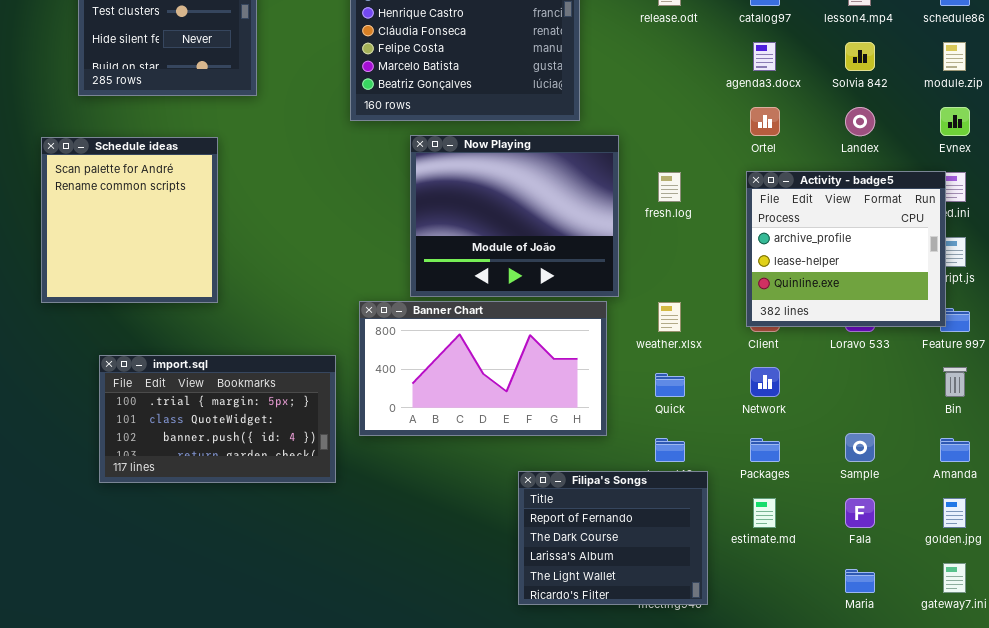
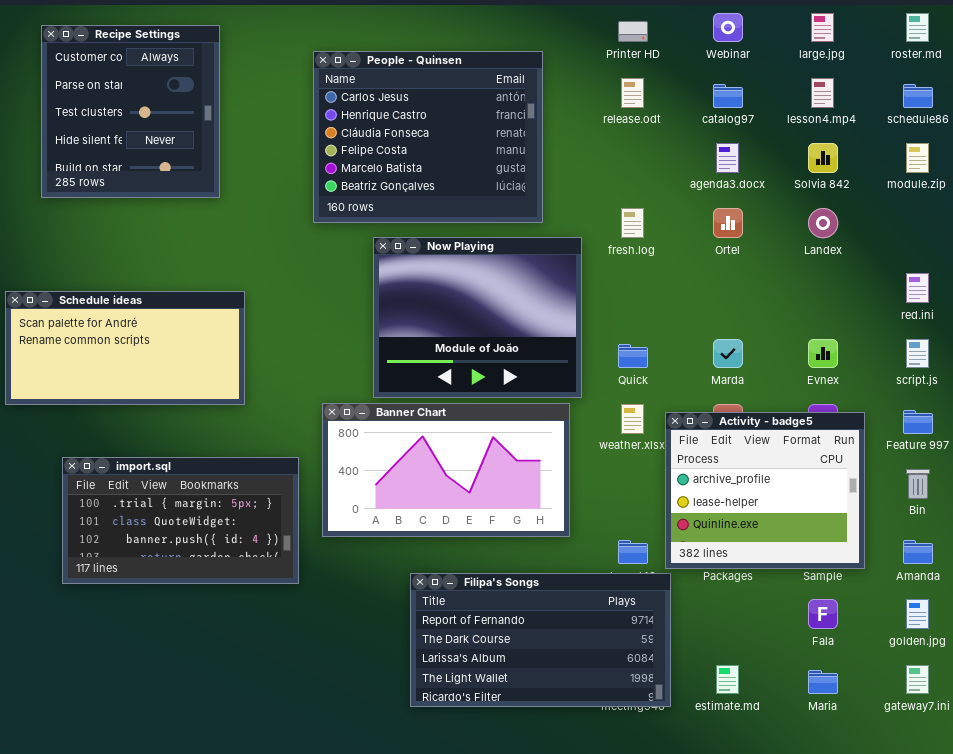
Evnex: [940,107,970,136] -> [808,339,838,368], moved
Schedule ideas: [41,137,218,303] -> [5,291,245,405], resized
Activity - badge5: [746,171,946,327] -> [665,412,865,569], moved
fresh.log: [658,172,681,202] -> [621,208,644,238], moved
Quick: [655,373,685,397] -> [618,344,648,368], moved
Filipa's Songs: [518,471,708,605] -> [410,573,671,707], resized
estimate.md: [753,498,776,528] -> [716,665,739,694], moved

